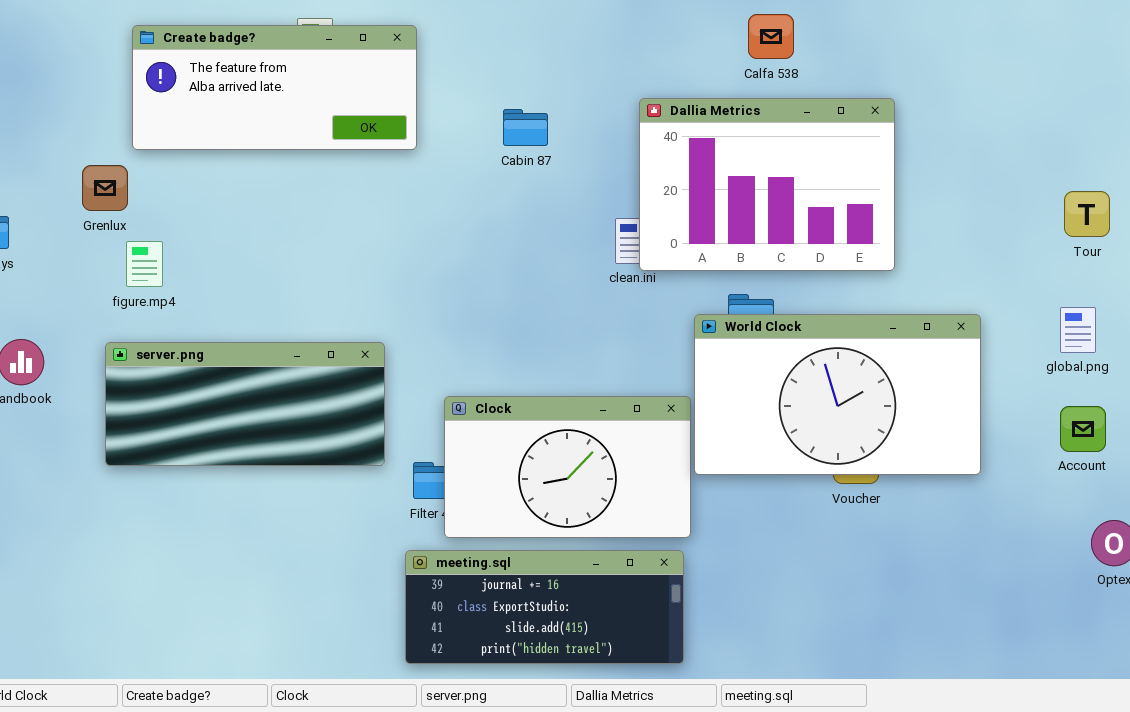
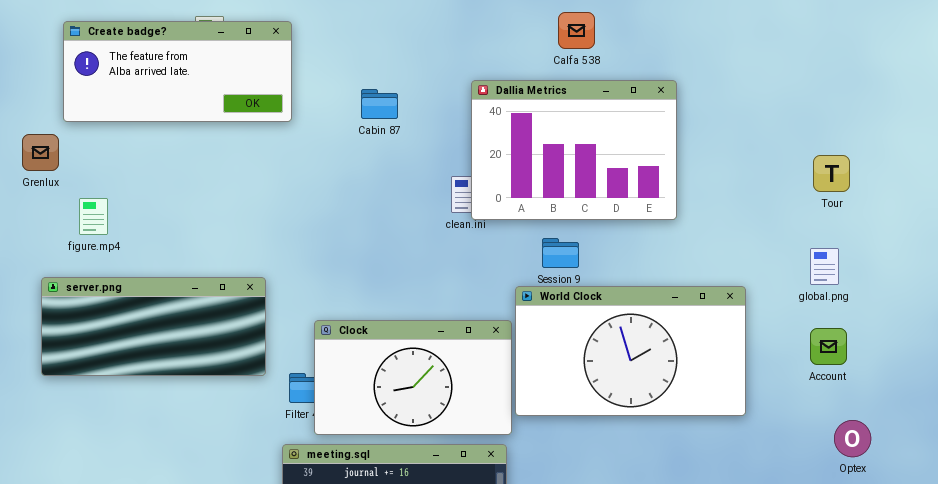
figure.mp4: [126,241,163,287] -> [79,198,108,235], moved
World Clock: [694,314,981,475] -> [515,286,746,416], moved

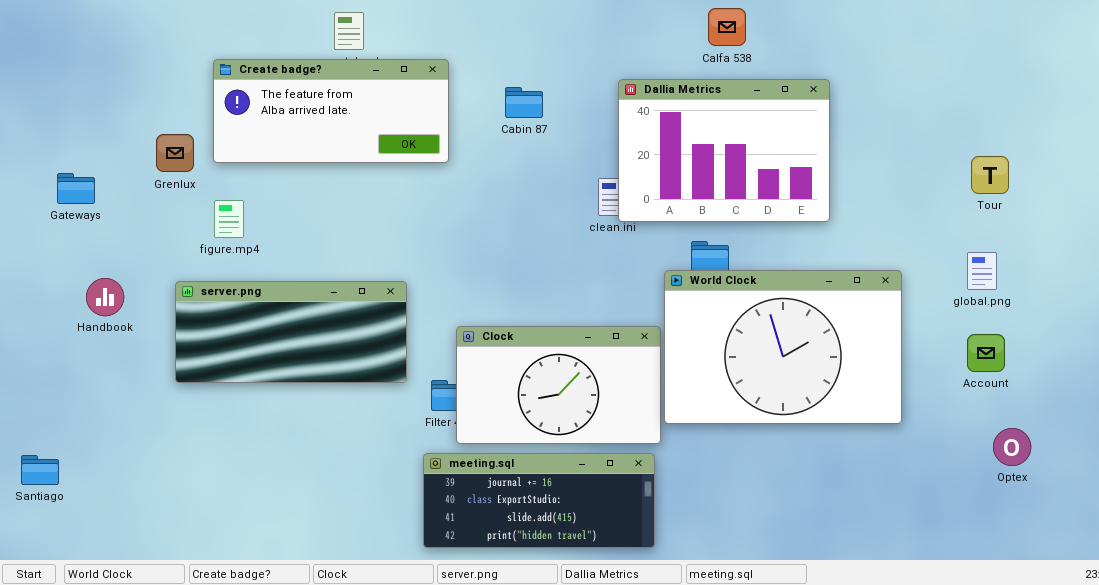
Create badge?: [63,21,292,122] -> [213,59,449,163], moved
World Clock: [515,286,746,416] -> [664,270,902,424], resized

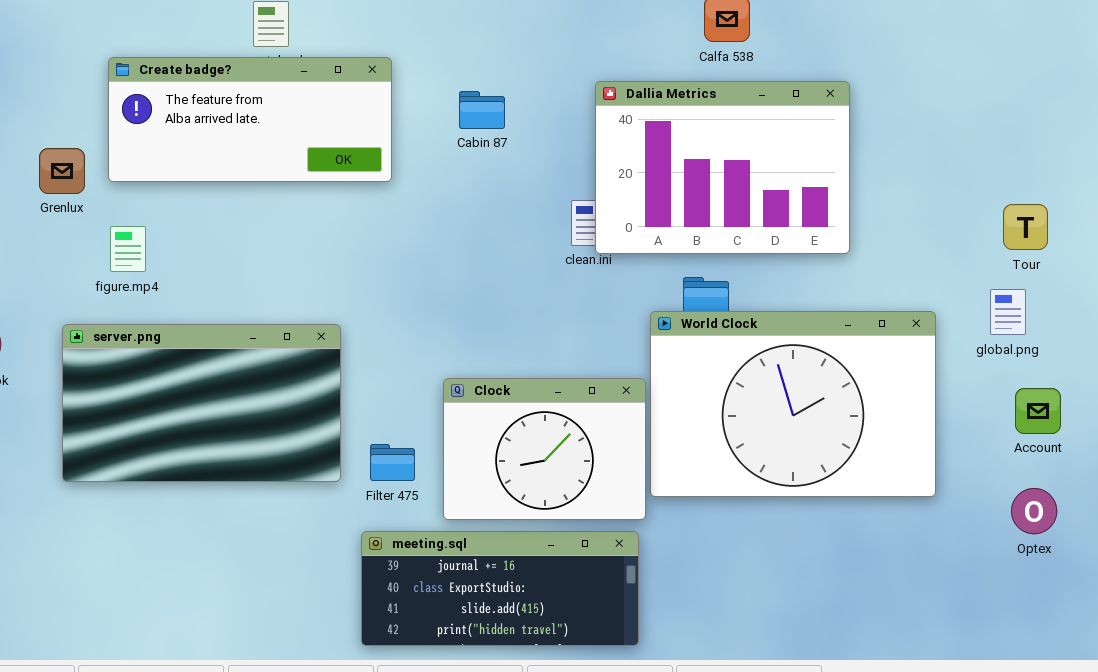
Tour: [971,156,1009,194] -> [1003,204,1048,250], moved
global.png: [967,252,997,290] -> [990,289,1026,335], moved
server.png: [175,281,407,383] -> [62,324,341,482], resized
Clock: [456,326,661,444] -> [443,378,646,520], resized
Optex: [993,428,1031,466] -> [1011,488,1057,534], moved

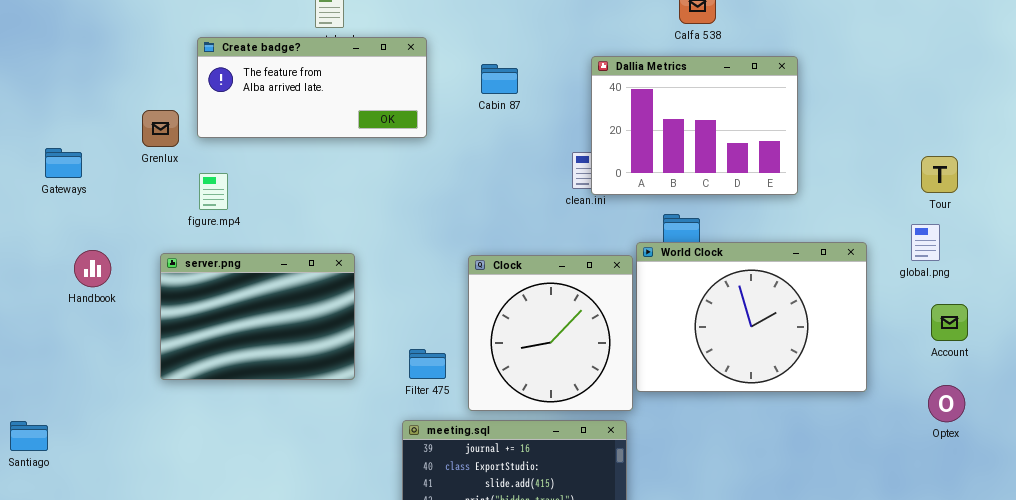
server.png: [62,324,341,482] -> [160,253,355,380], resized
Clock: [443,378,646,520] -> [468,255,633,411], resized

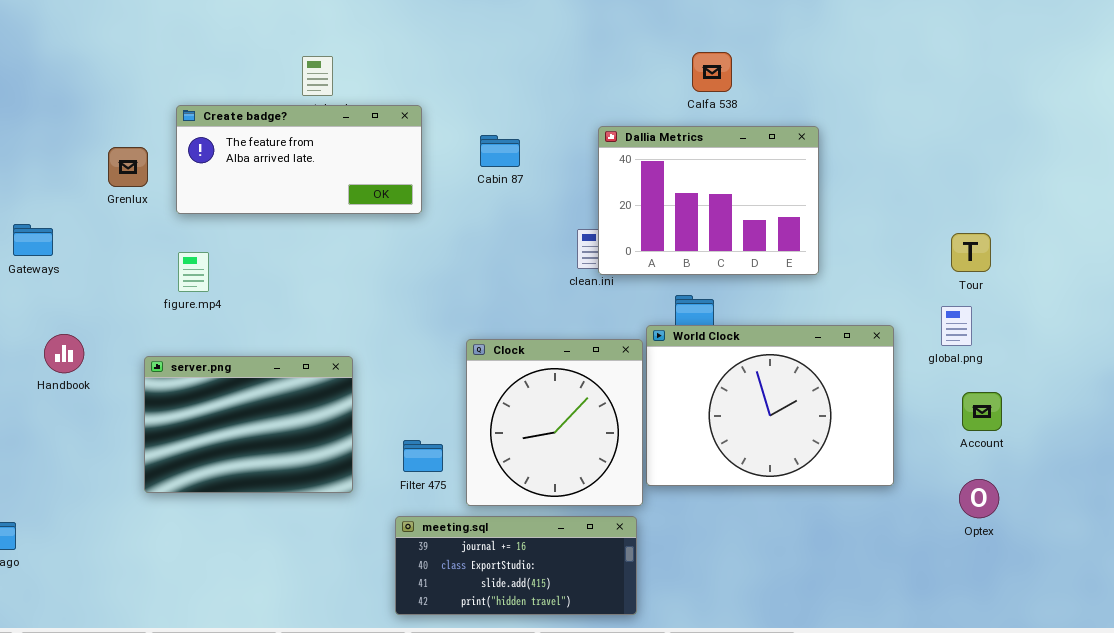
Grenlux: [142,110,179,147] -> [108,147,148,187], moved
server.png: [160,253,355,380] -> [144,356,353,493], moved

